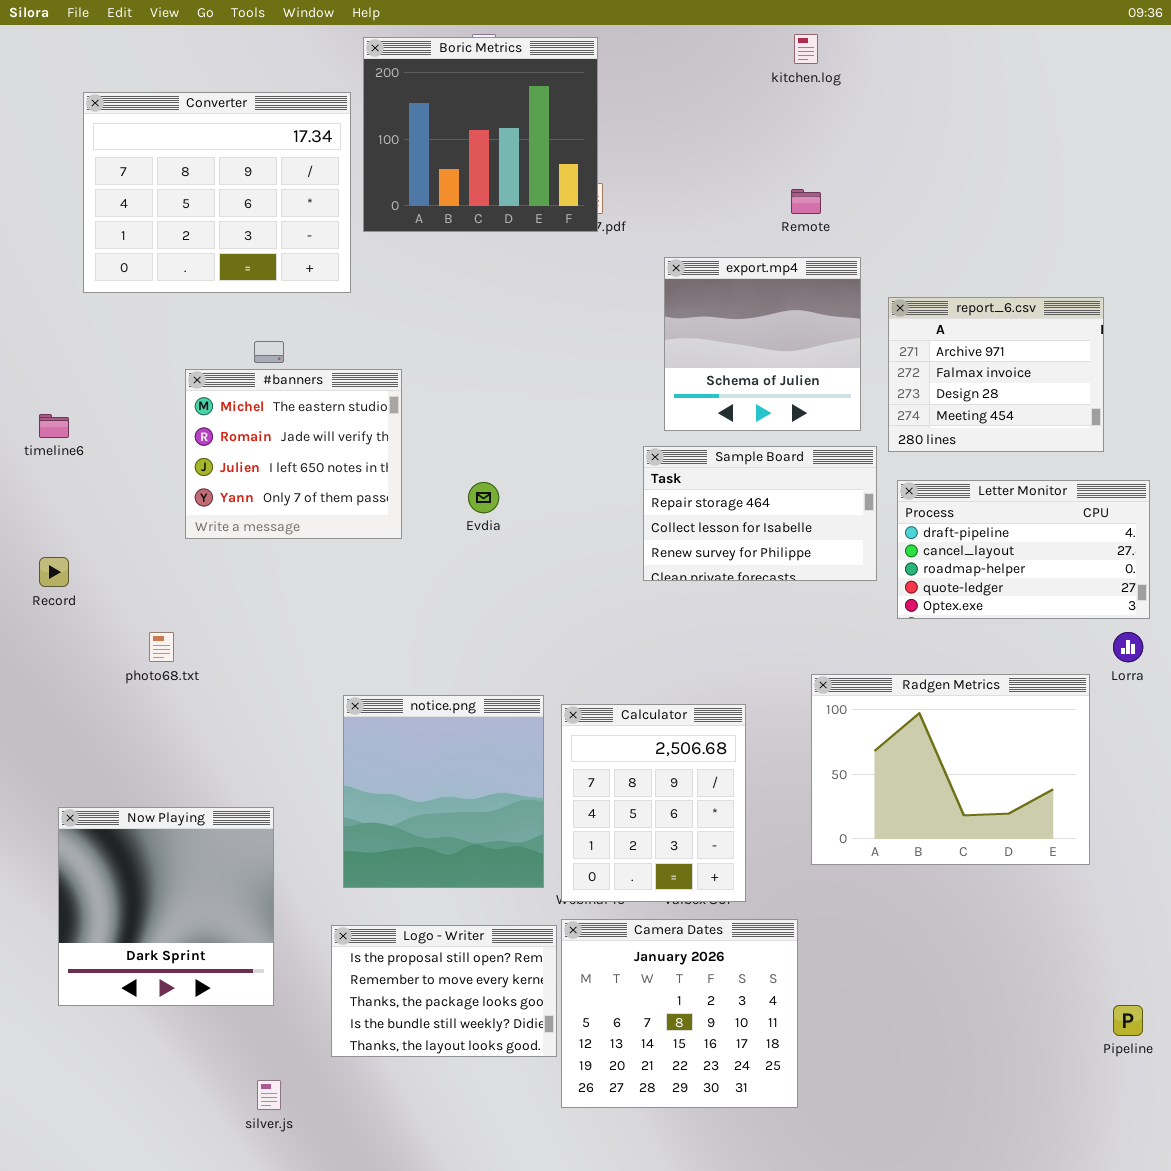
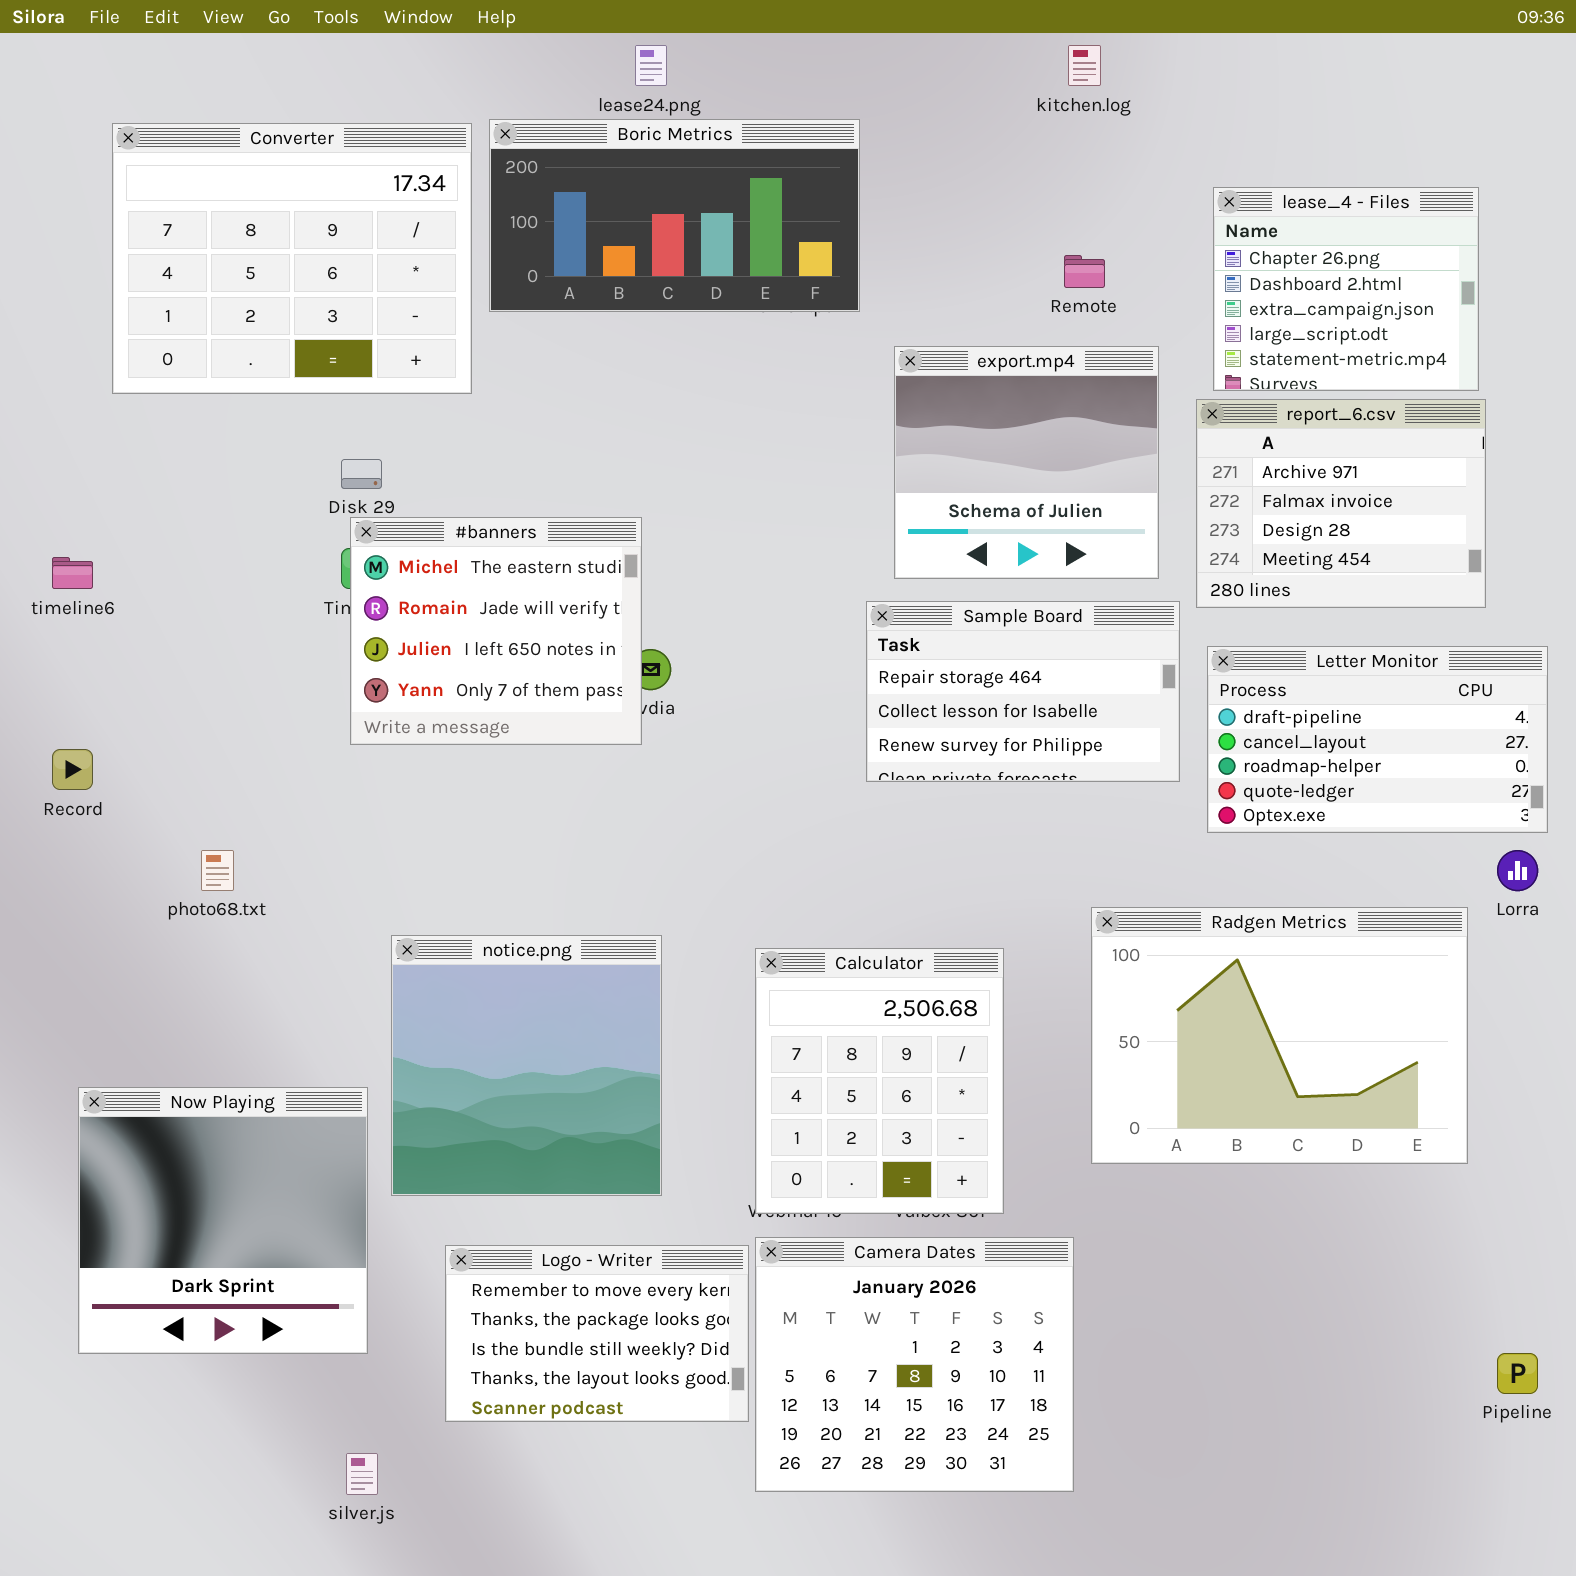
Boric Metrics: [363,37,598,232] -> [489,119,860,312], resized
lease_4 - Files: none -> [1213,187,1479,391], opened
#banners: [185,369,402,539] -> [350,517,642,745], moved
notice.png: [343,695,544,888] -> [391,935,662,1196], moved
Logo - Writer: [331,925,557,1057] -> [445,1245,749,1422], scrolled down 1 row

